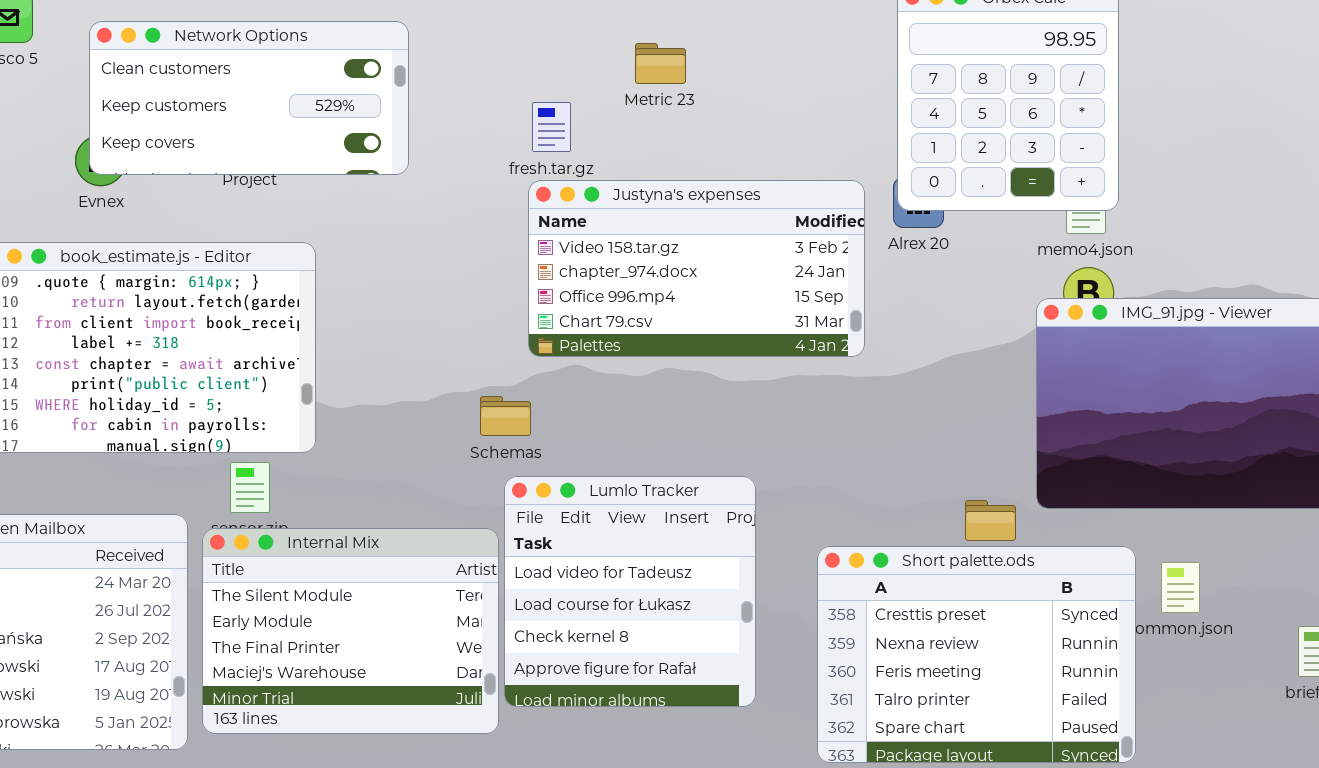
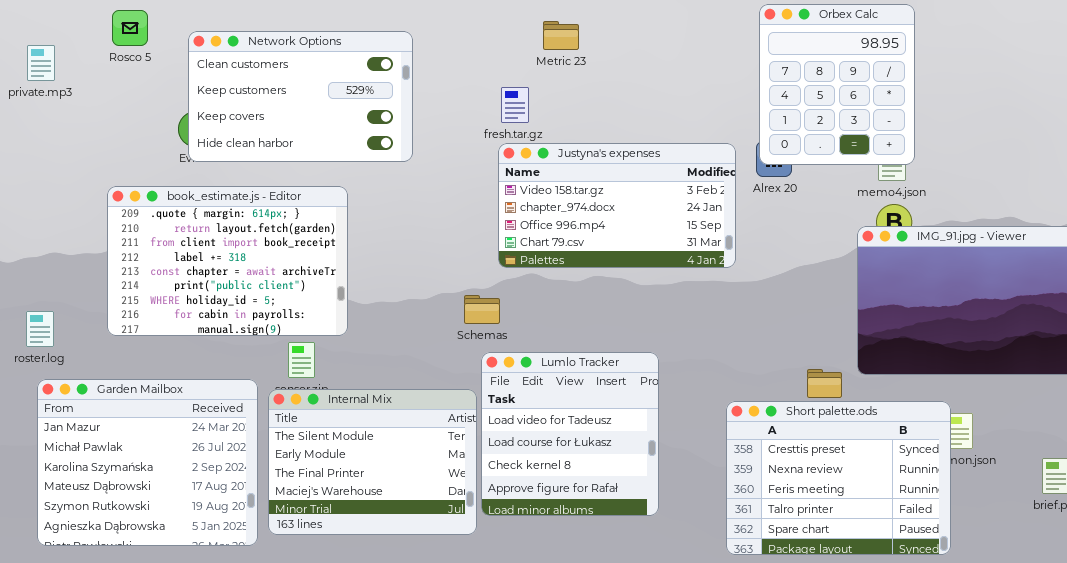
Network Options: [89,21,409,175] -> [188,31,413,162], resized
Metric 23: [635,43,686,84] -> [543,21,579,50], moved
Short palette.ods: [817,546,1136,763] -> [726,401,951,555], moved

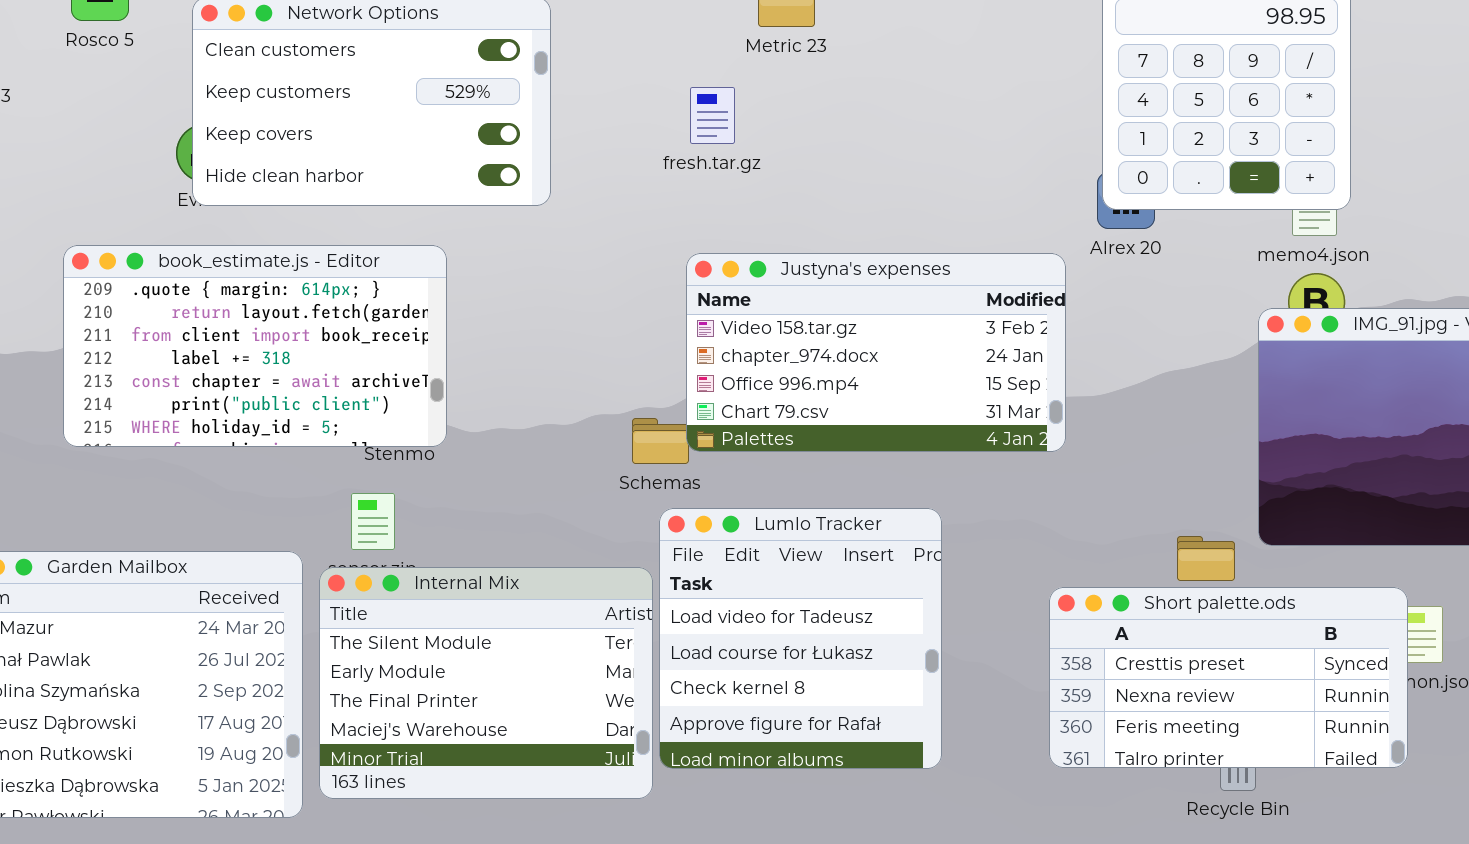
Justyna's expenses: [498,143,736,268] -> [686,253,1066,452], moved
book_estimate.js - Editor: [107,186,348,336] -> [63,245,447,447], resized
Short palette.ods: [726,401,951,555] -> [1049,587,1408,768], resized

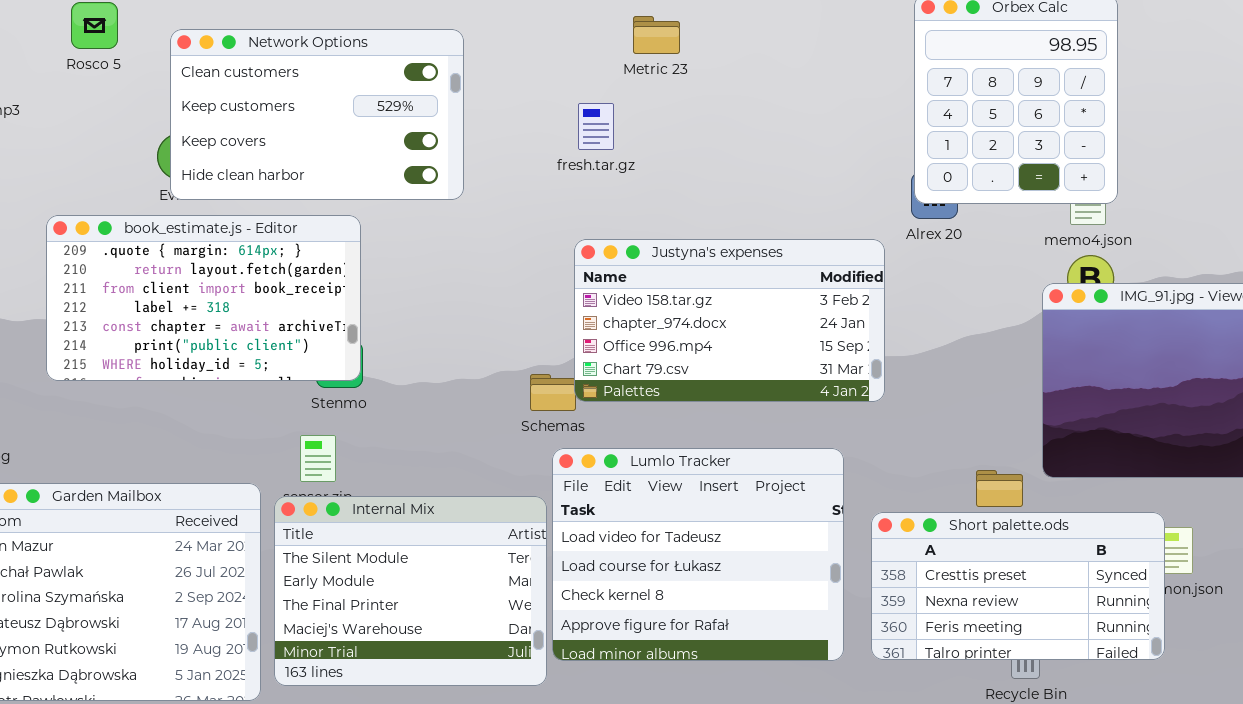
book_estimate.js - Editor: [63,245,447,447] -> [46,215,361,381], moved
Lumlo Tracker: [659,508,942,769] -> [552,448,844,661], resized

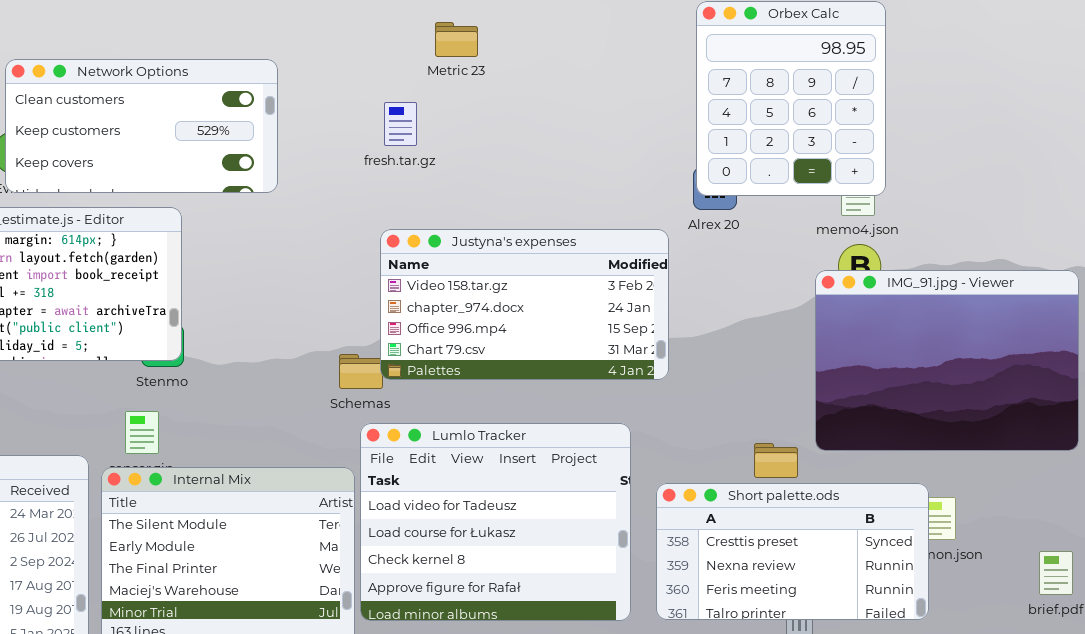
Network Options: [170,29,464,200] -> [5,59,278,193], resized

